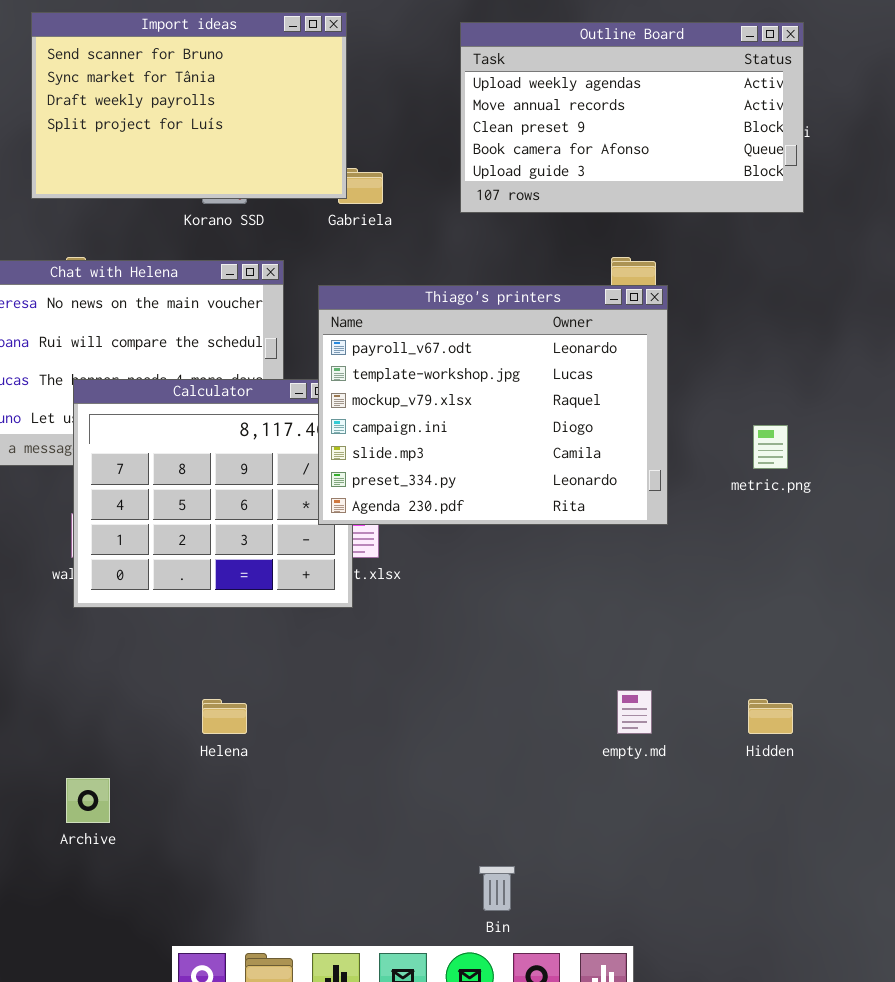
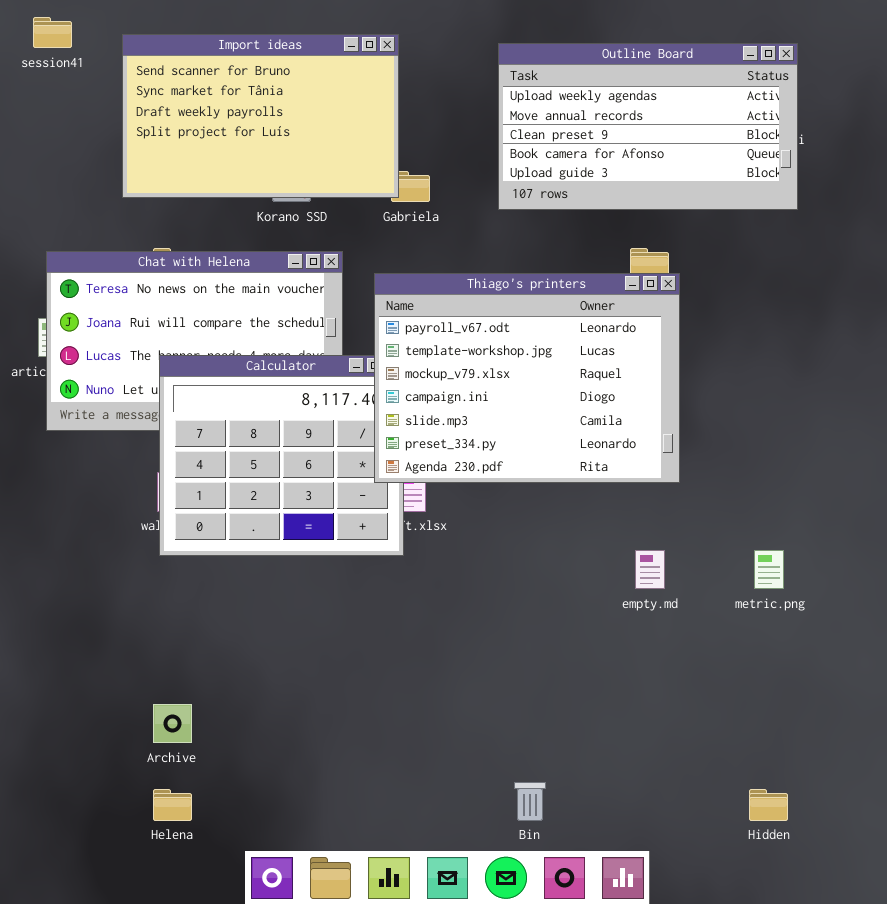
metric.png: [753,425,788,469] -> [754,550,784,589], moved
empty.md: [617,690,652,734] -> [635,550,665,589], moved
Helena: [202,699,247,734] -> [153,789,192,821], moved
Hidden: [748,699,793,734] -> [749,789,788,821], moved

